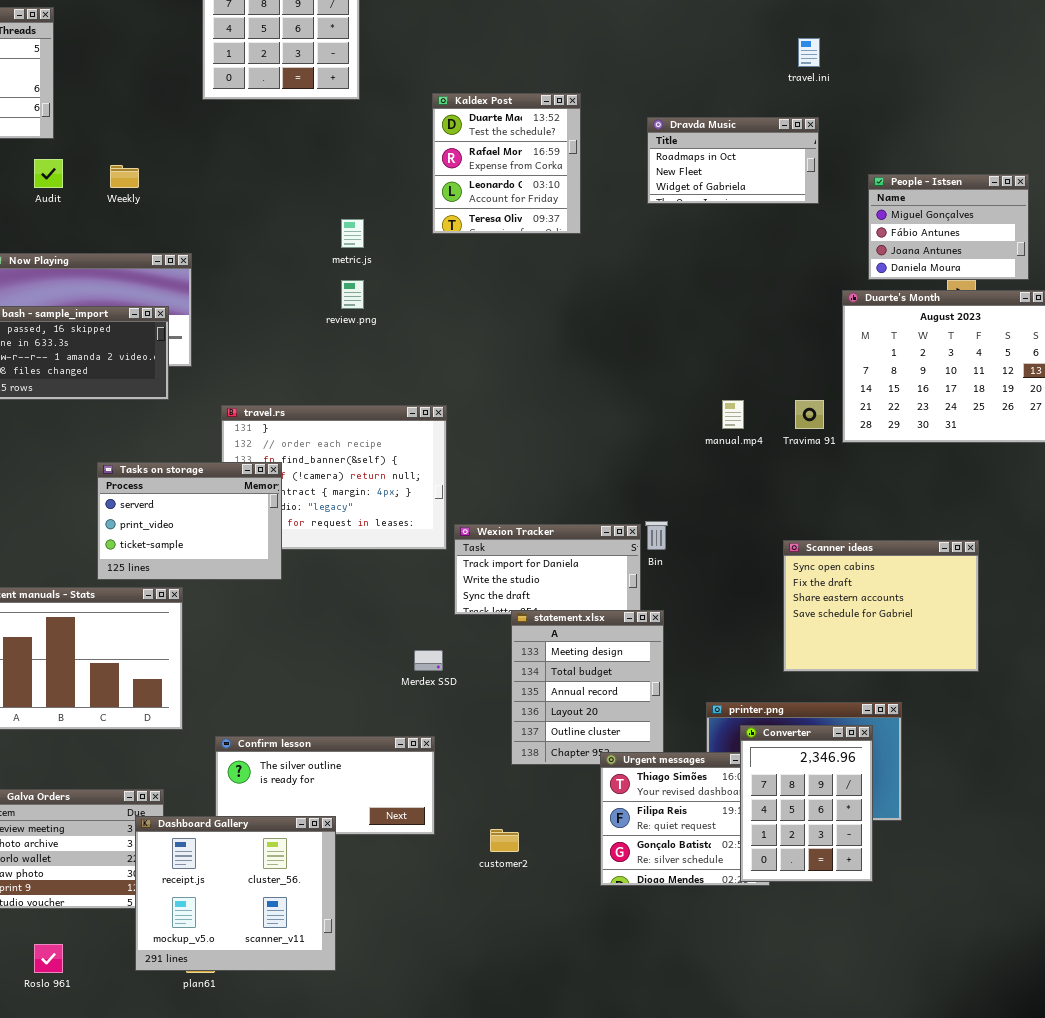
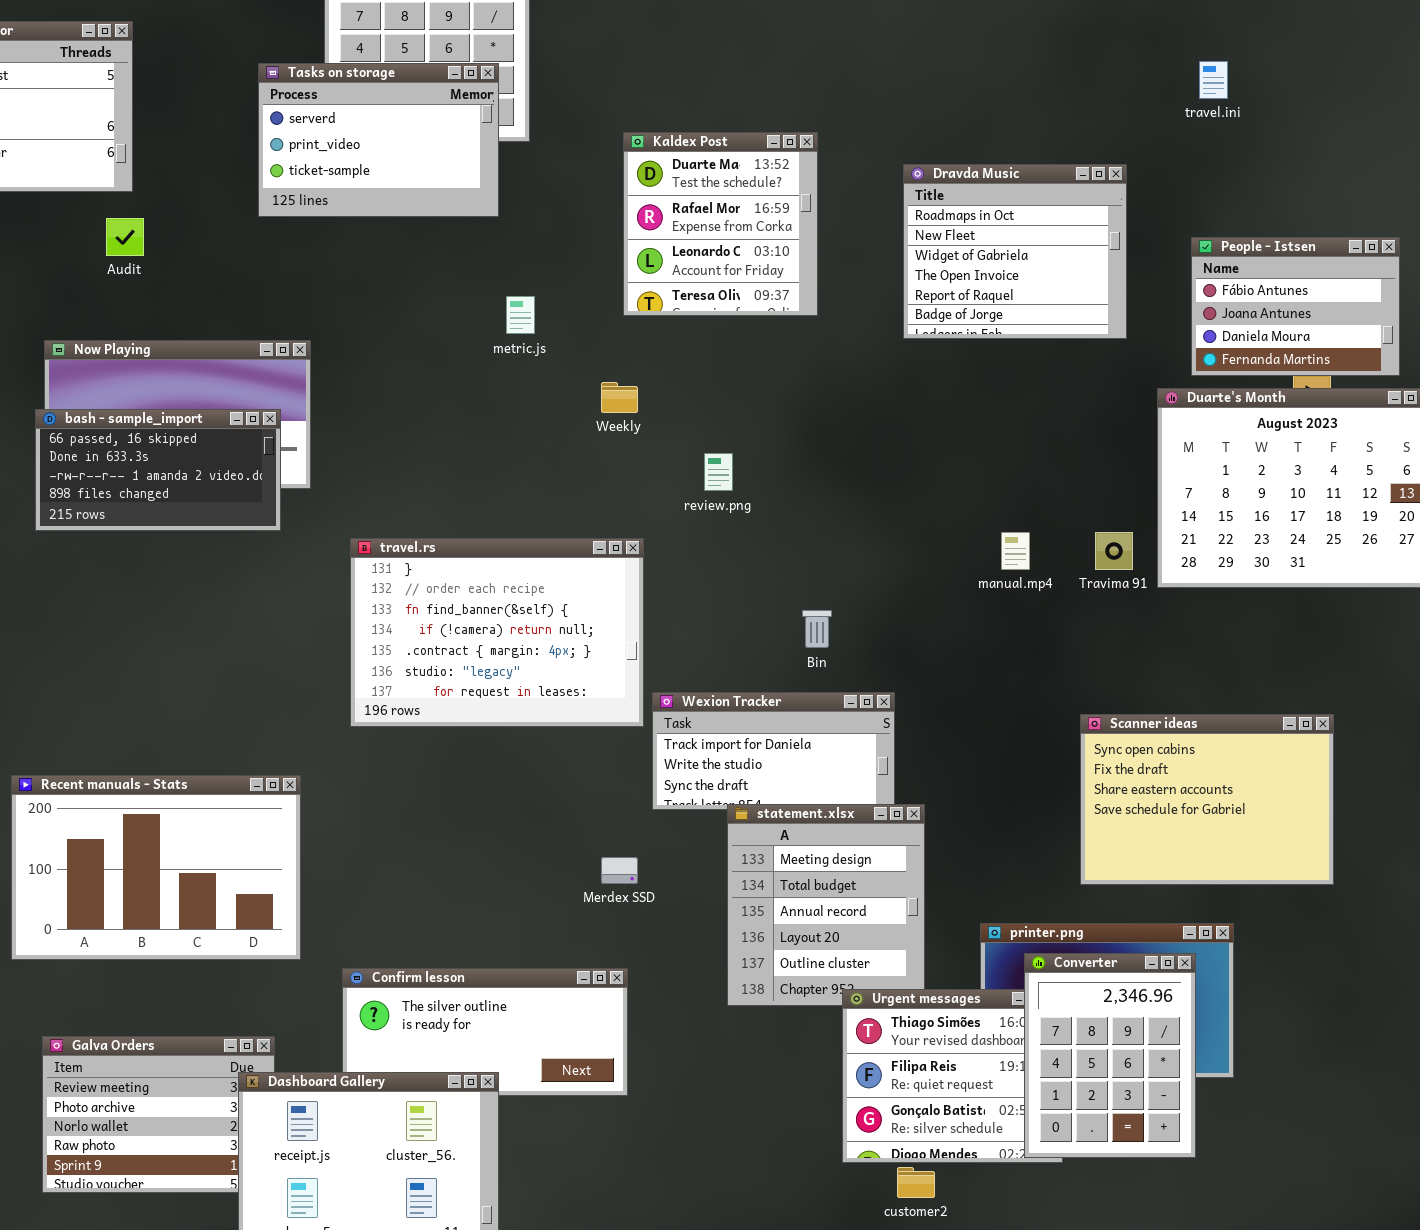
travel.ini: [798,38,820,67] -> [1199,61,1228,99], moved
Dravda Music: [647,117,819,204] -> [903,164,1127,339], resized
Weekly: [110,165,139,188] -> [601,382,638,413], moved
People - Istsen: [868,174,1029,280] -> [1191,237,1400,376], scrolled down 1 row
review.png: [341,280,364,309] -> [704,453,733,491], moved
Tasks on storage: [97,462,282,580] -> [258,63,499,217], moved
Bin: [645,521,668,550] -> [802,610,832,648], moved
customer2: [490,829,519,852] -> [897,1167,935,1198], moved

